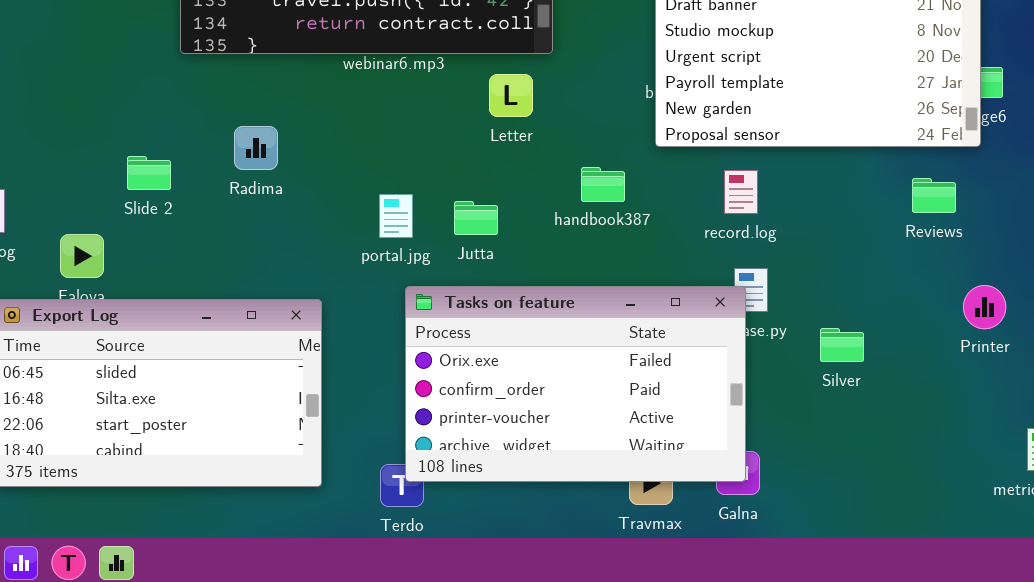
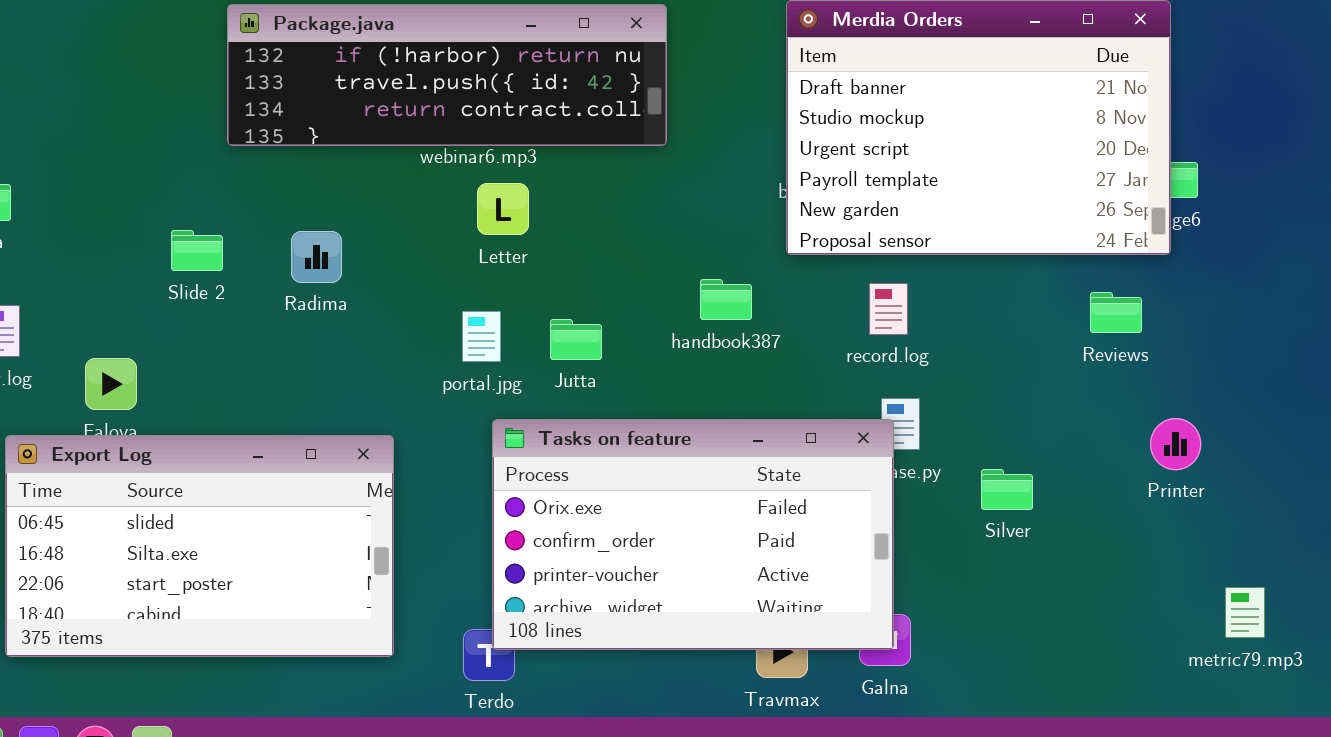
Letter: [489,74,533,117] -> [477,183,529,235], moved
Slide 2: [127,156,171,190] -> [171,230,223,271], moved

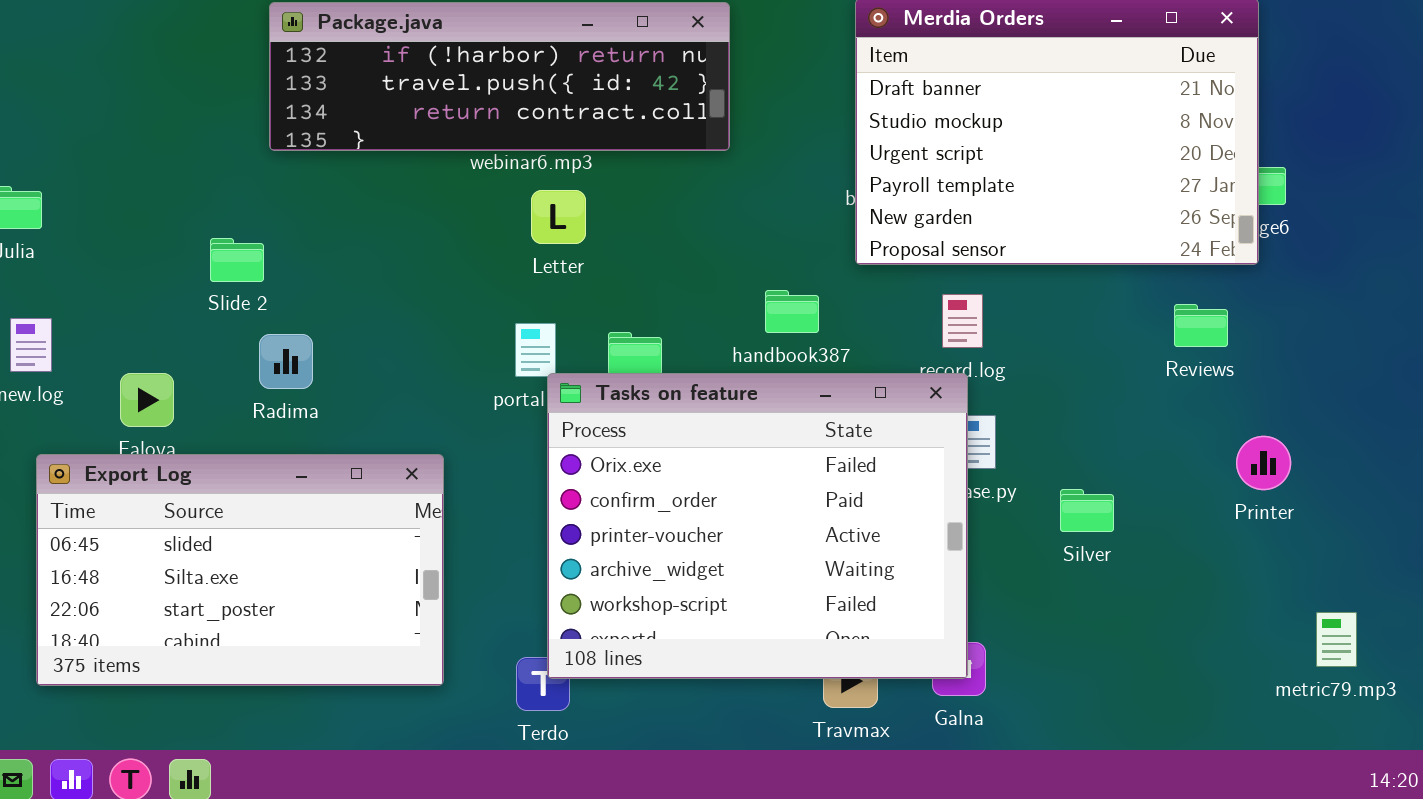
Radima: [291,231,342,283] -> [259,334,313,389], moved
Tasks on feature: [492,419,894,650] -> [547,373,968,679], resized

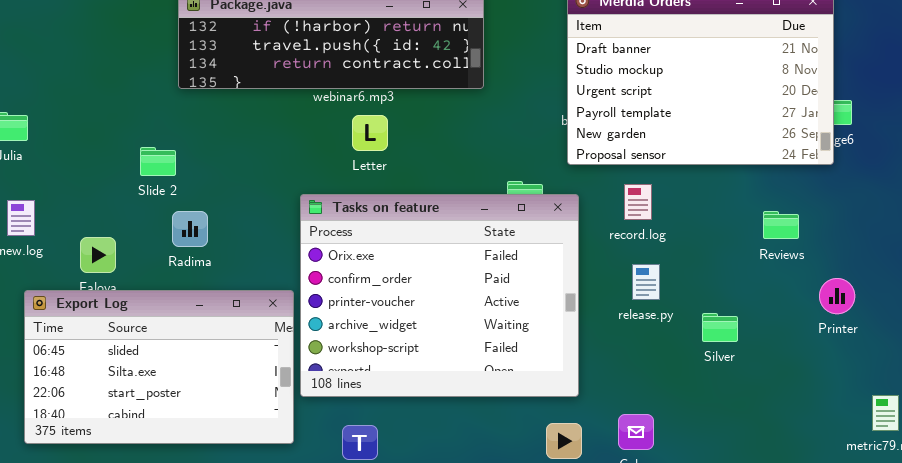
Reviews: [1174,304,1228,347] -> [763,211,799,239], moved
Tasks on feature: [547,373,968,679] -> [300,194,579,397], moved

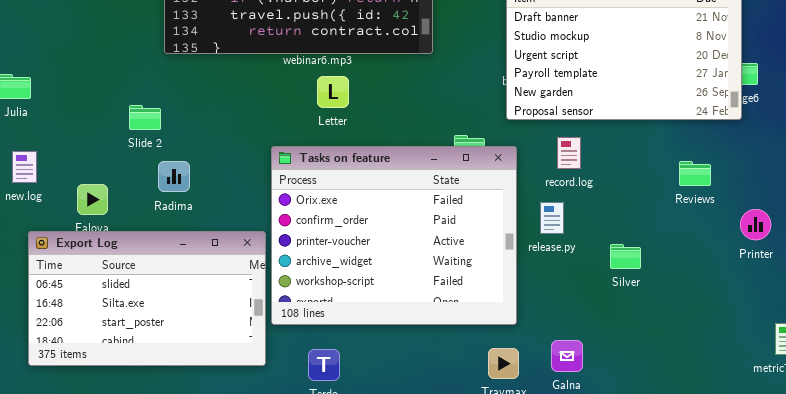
release.py: [632,264,660,300] -> [540,202,564,234], moved
Printer: [819,278,855,314] -> [740,209,771,240], moved
Silver: [702,313,738,342] -> [610,244,641,269], moved

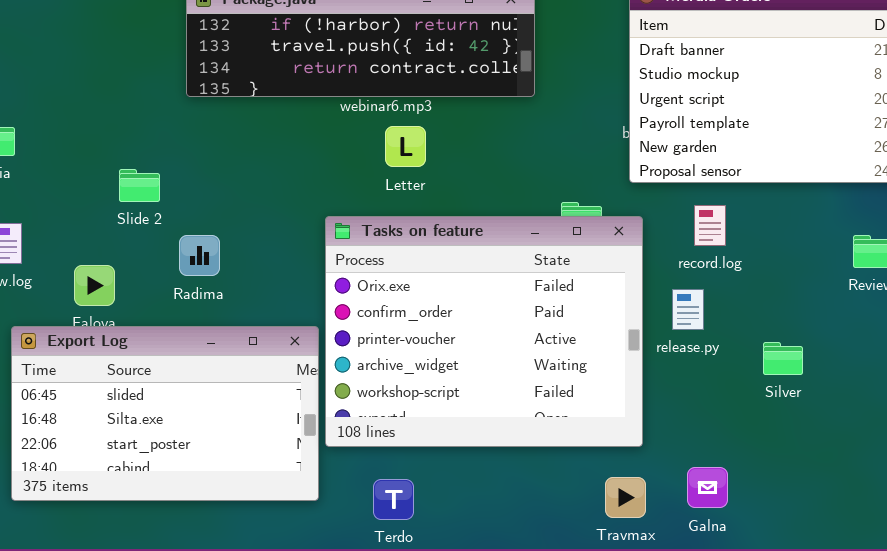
Slide 2: [129,105,161,130] -> [119,169,160,202], moved

